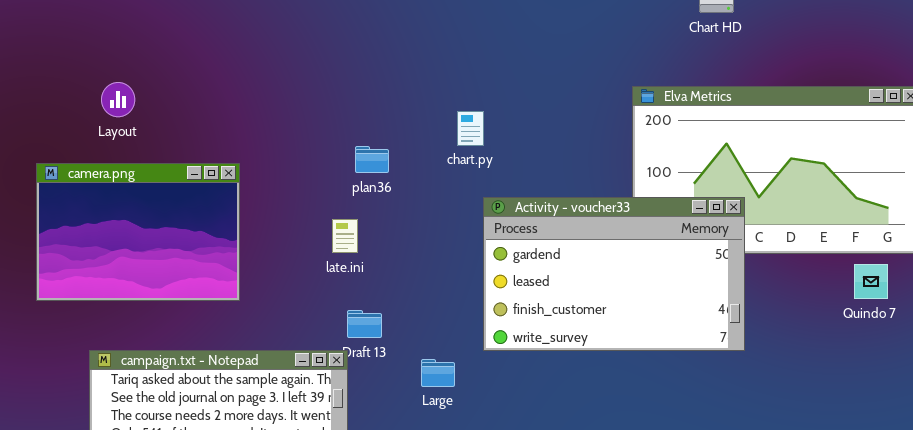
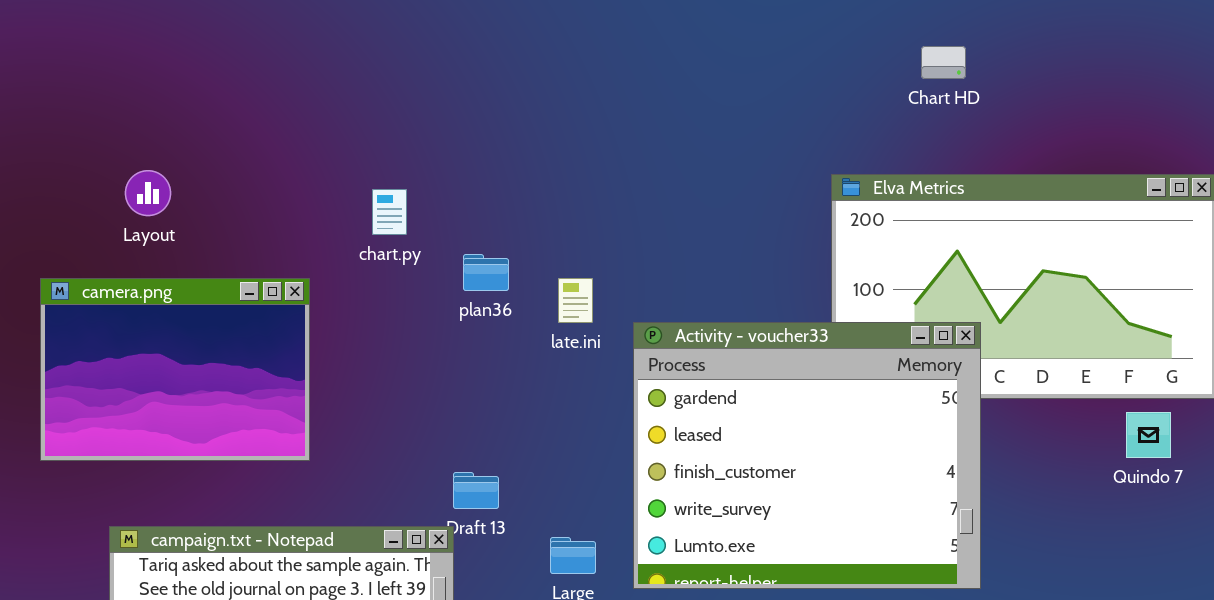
chart.py: [457,111,484,146] -> [372,189,407,235], moved
Activity - voucher33: [483,197,745,351] -> [633,322,981,589], resized
late.ini: [332,219,358,253] -> [558,278,593,323], moved

